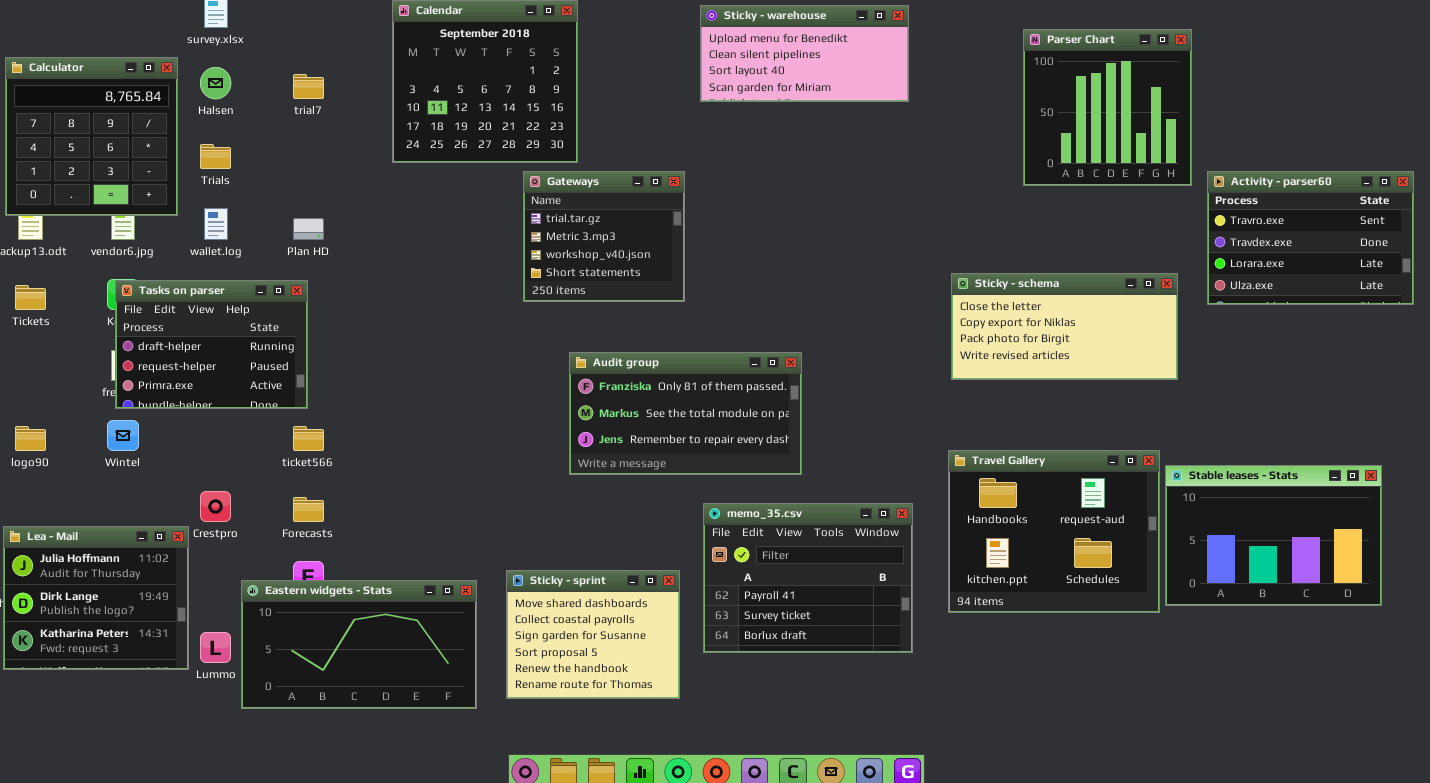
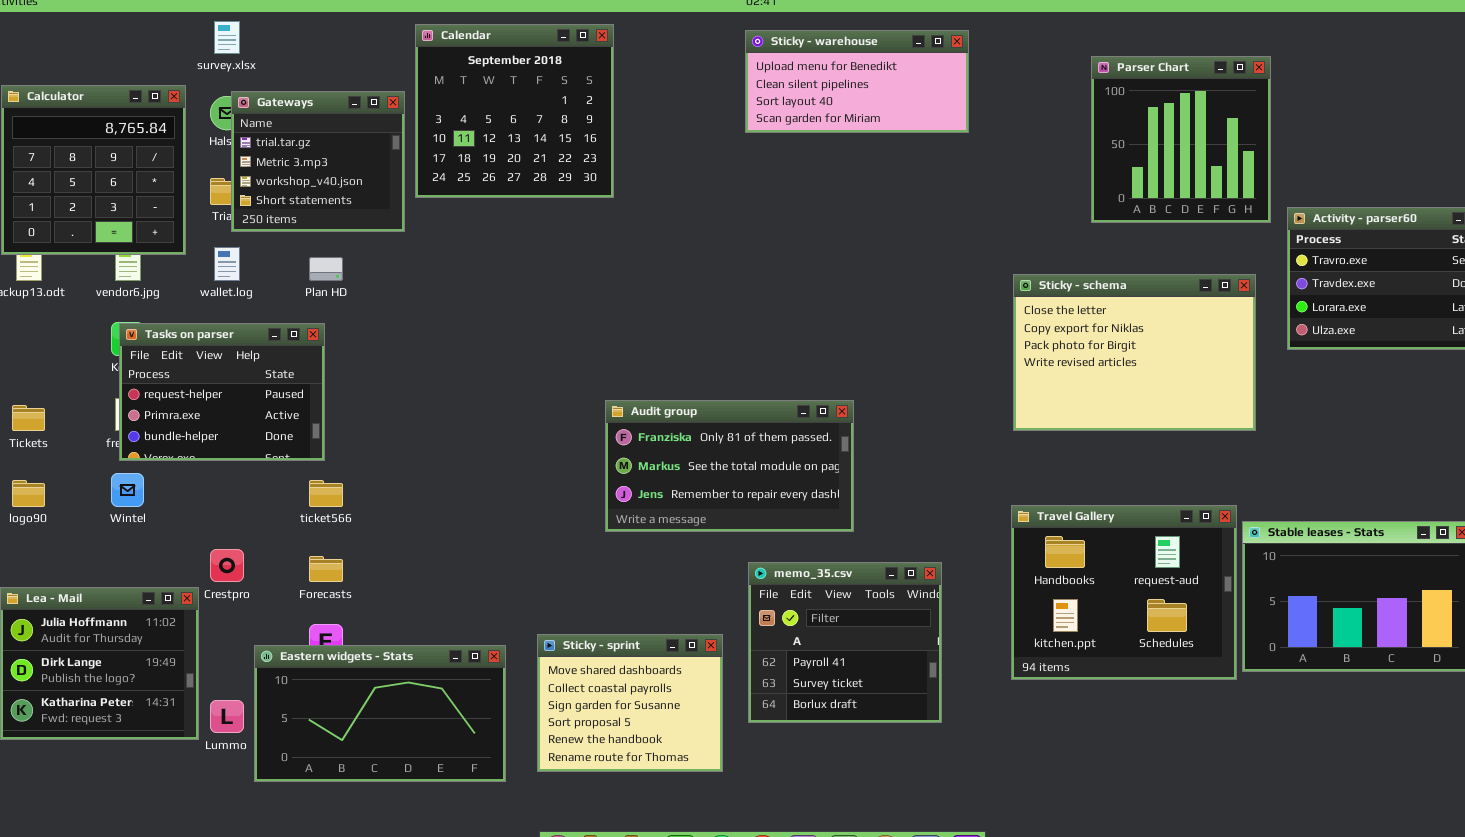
Gateways: [523,171,685,302] -> [231,91,405,232], moved
Sticky - schema: [951,273,1178,380] -> [1013,274,1256,431], resized
Tasks on parser: [115,280,308,409] -> [119,323,325,461], scrolled down 1 row
Tickets: [15,285,46,310] -> [12,405,45,431], moved
memo_35.csv: [703,503,913,653] -> [748,562,942,723], resized

